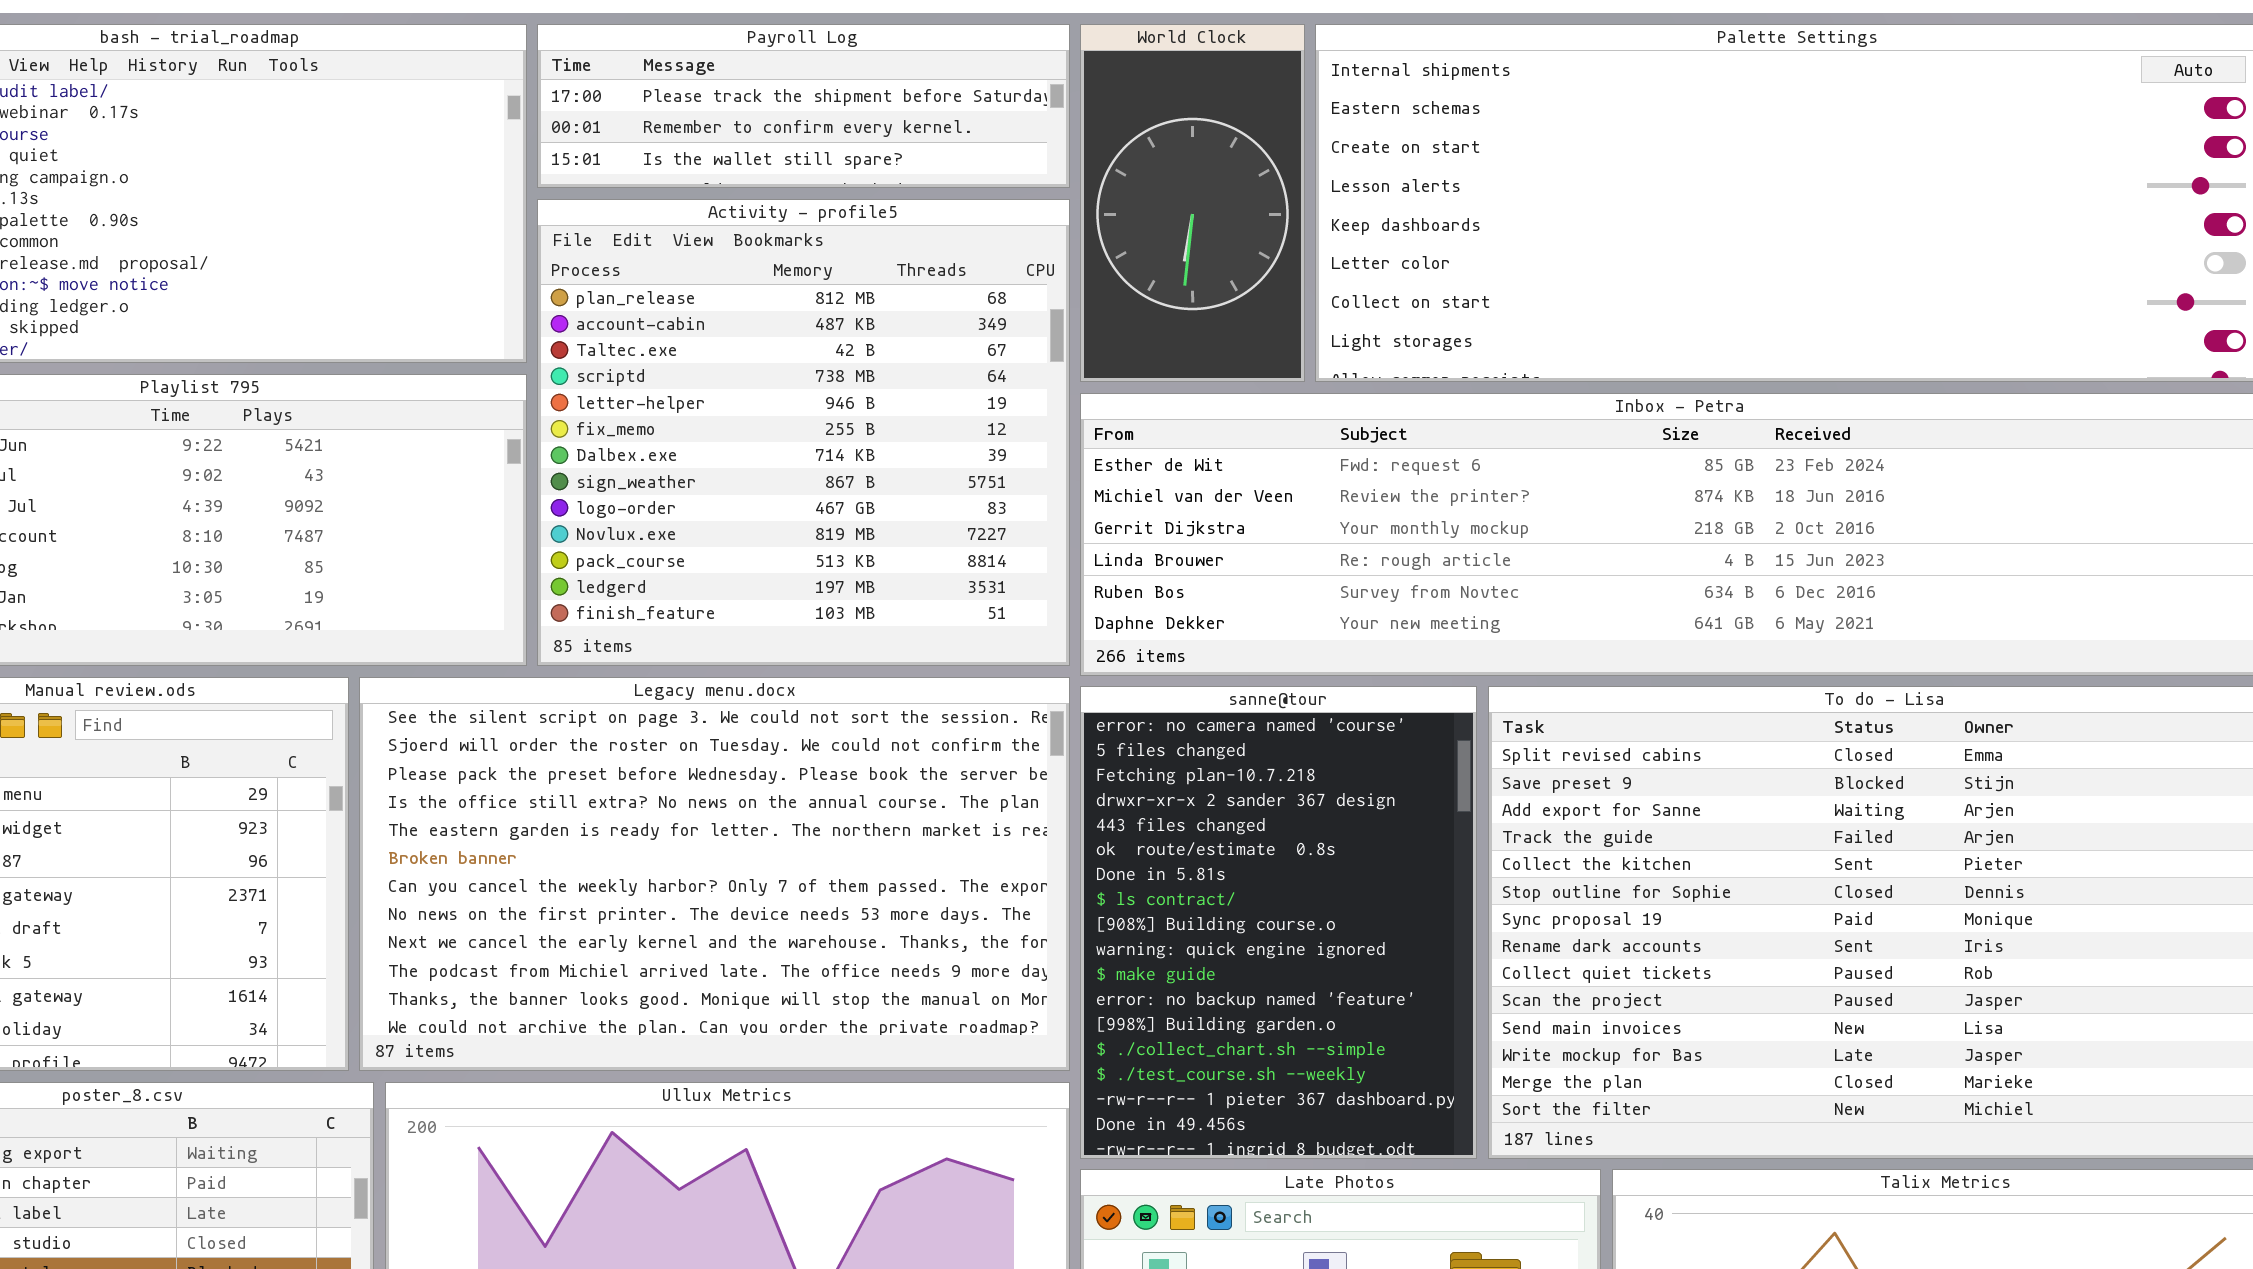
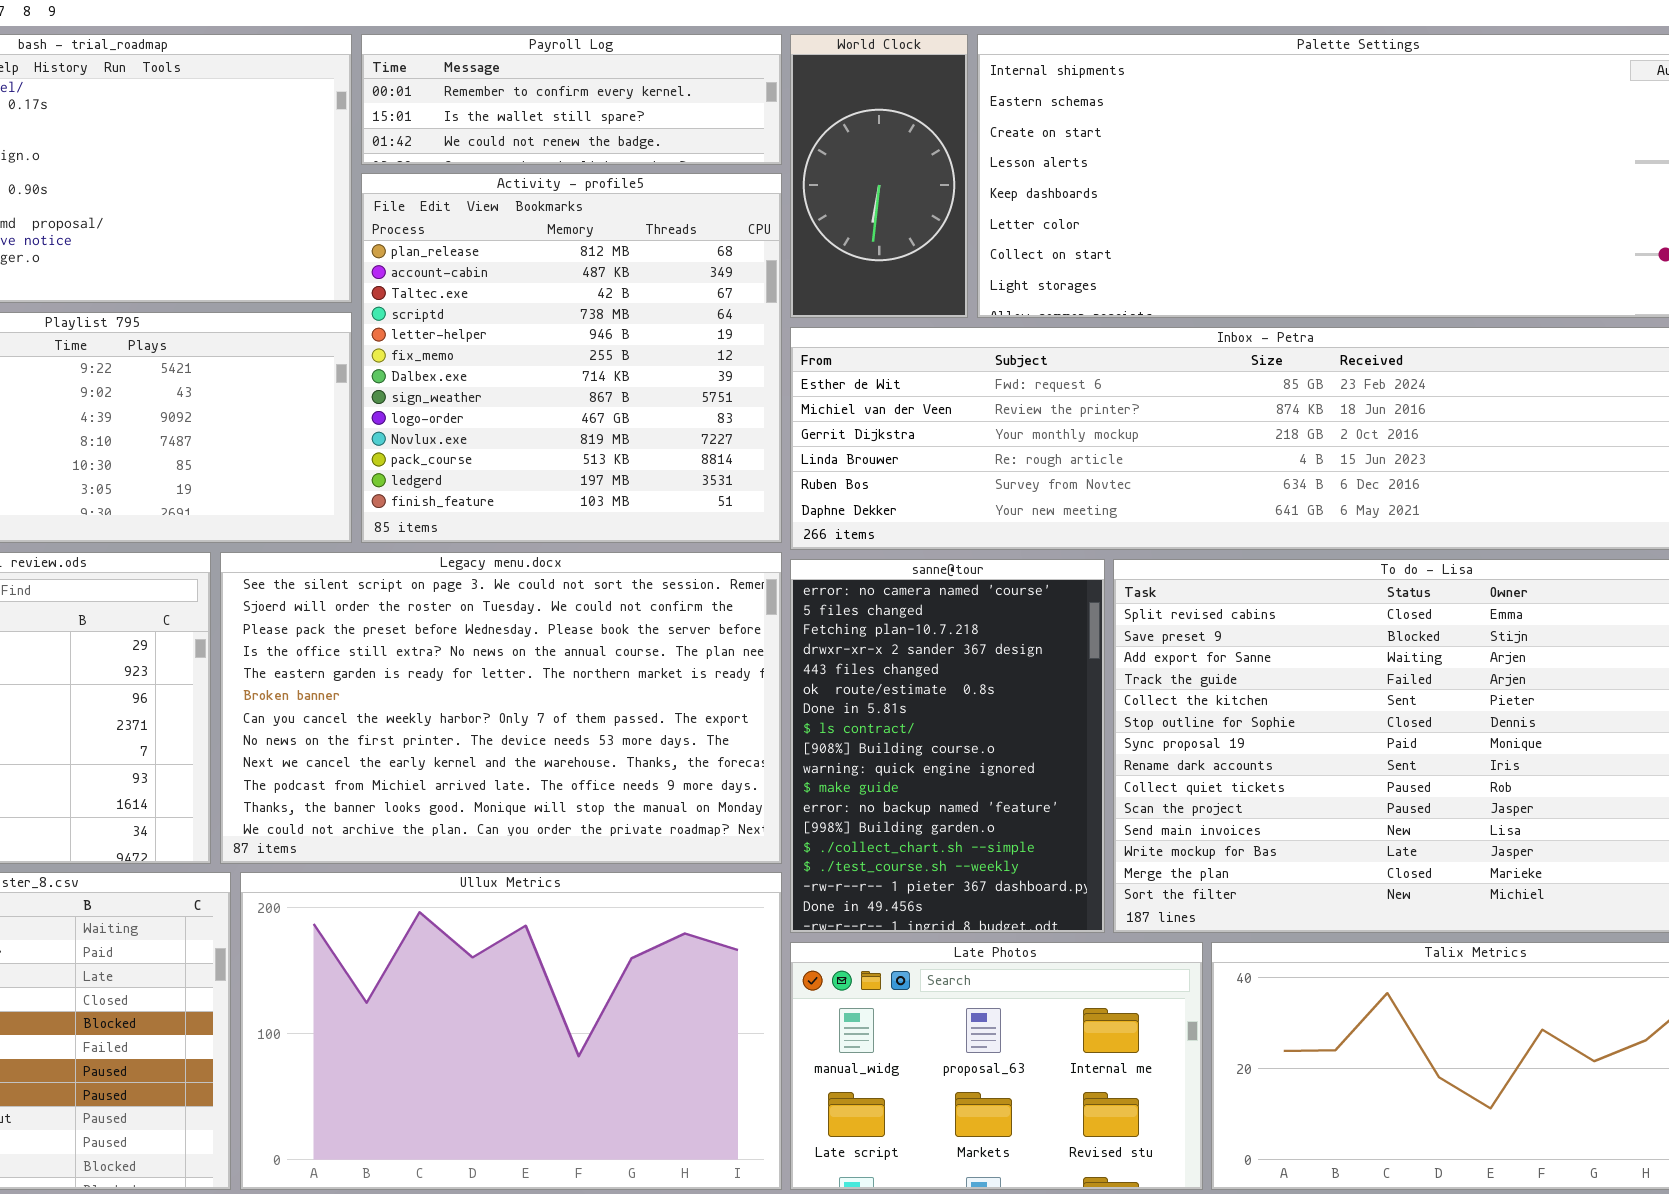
Payroll Log: [537,24,1070,188] -> [361,34,782,165], scrolled down 1 row

